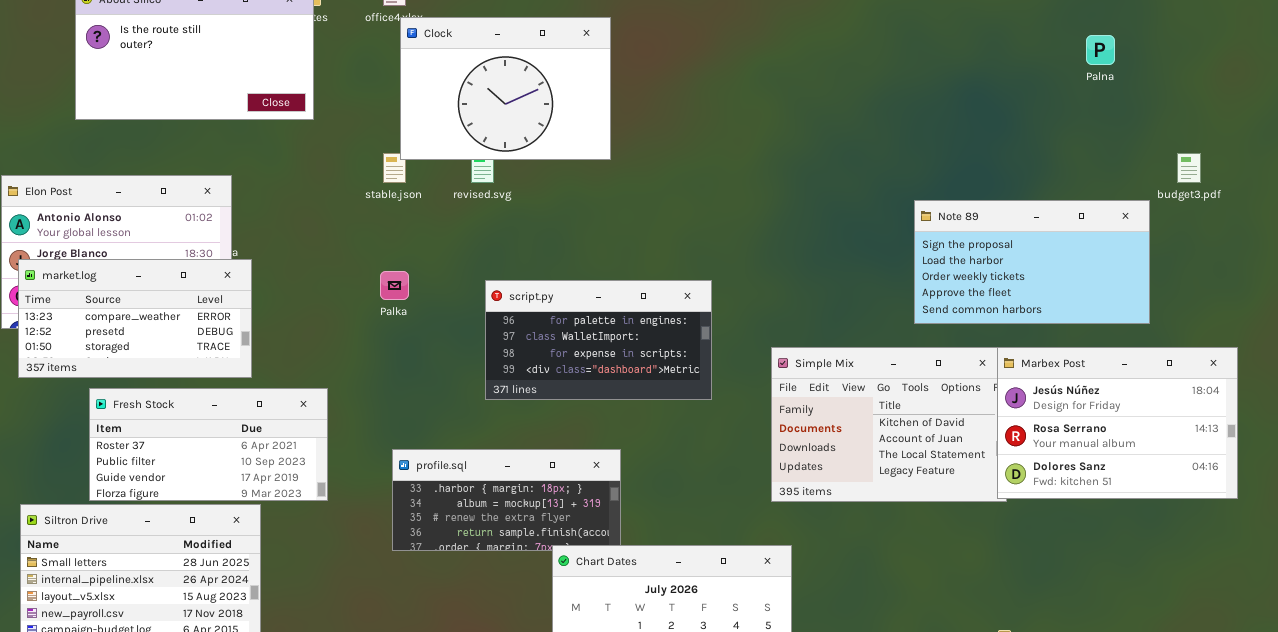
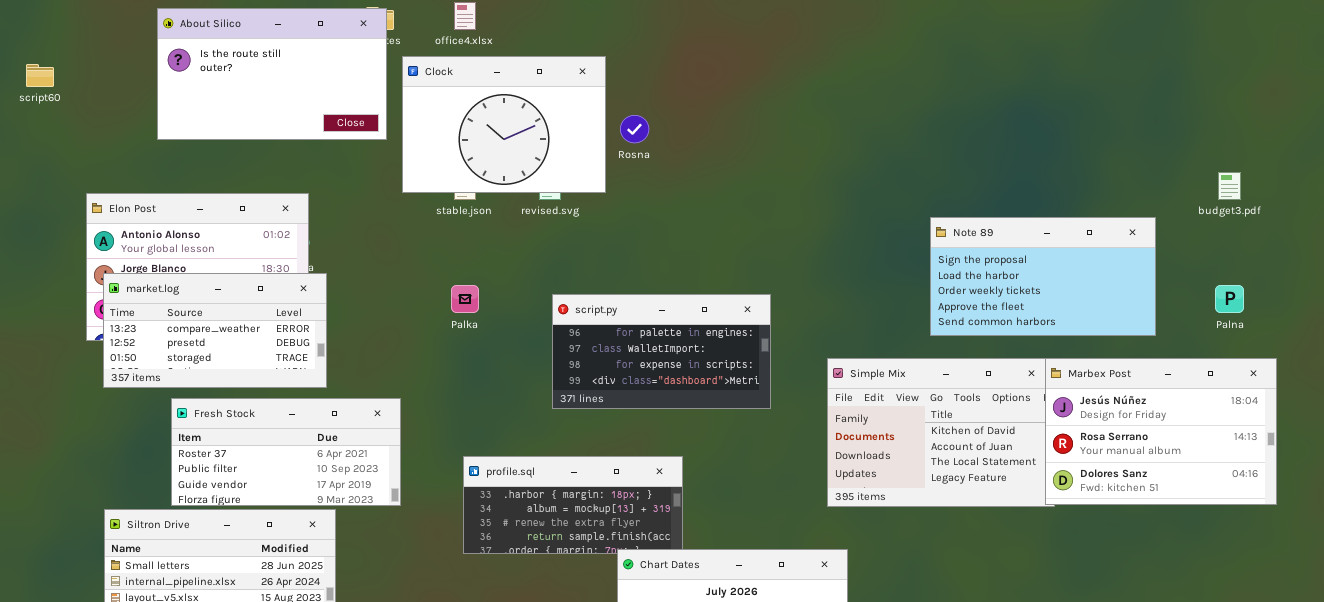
Clock: [400,17,611,160] -> [402,56,606,193], moved
Palna: [1086,35,1115,65] -> [1215,285,1244,313], moved
Note 89: [914,200,1150,324] -> [930,217,1156,336], moved

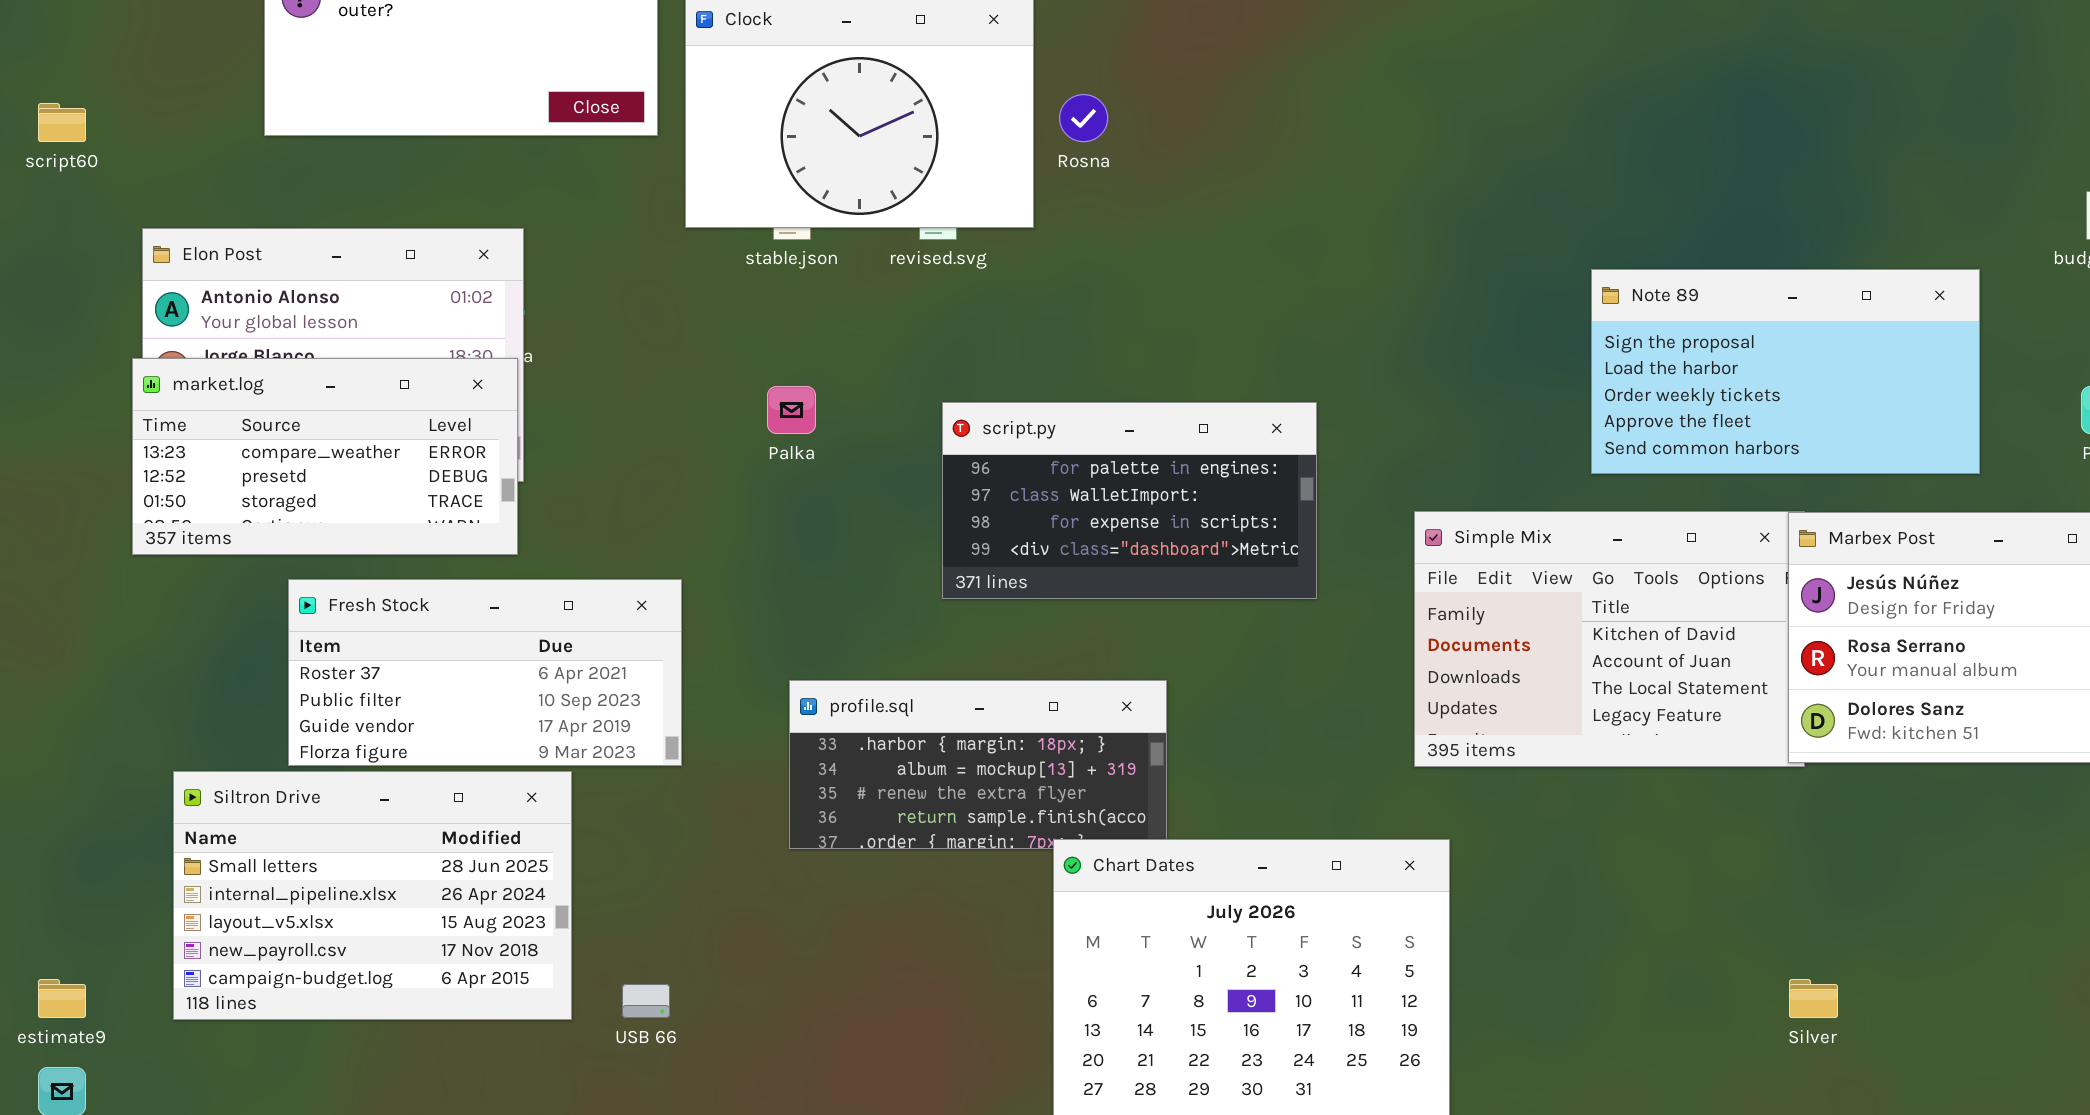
script60: [26,64,54,87] -> [38,103,86,142], moved
market.log: [103,273,327,388] -> [132,358,518,555], moved

